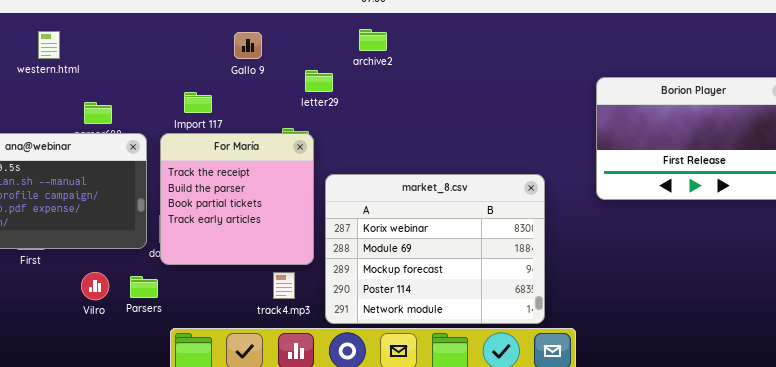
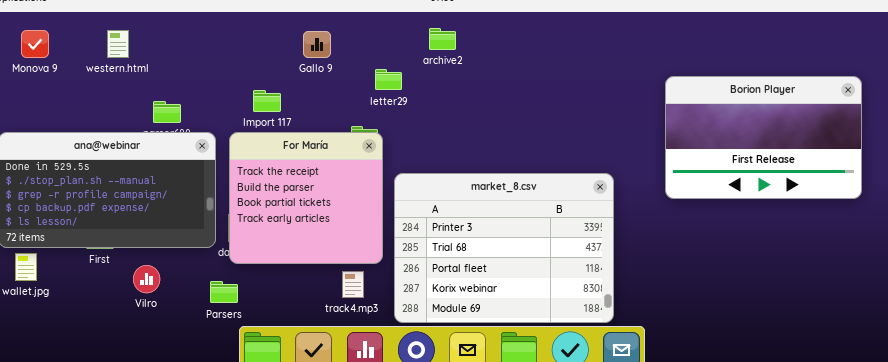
market_8.csv: [325,174,545,324] -> [394,173,614,323], scrolled up 3 rows
Vilro: [81,272,109,300] -> [133,265,160,293], moved
Parsers: [130,276,158,298] -> [210,281,238,303], moved

